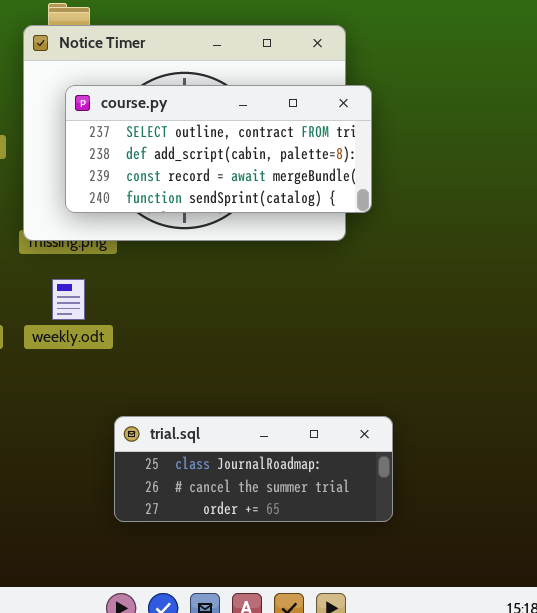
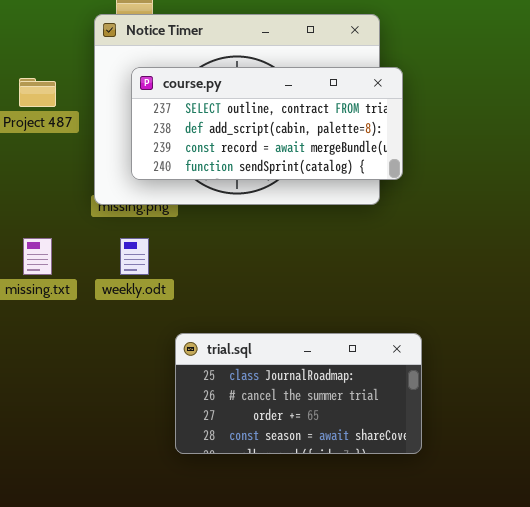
trial.sql: [114,416,393,522] -> [175,333,422,454], resized

